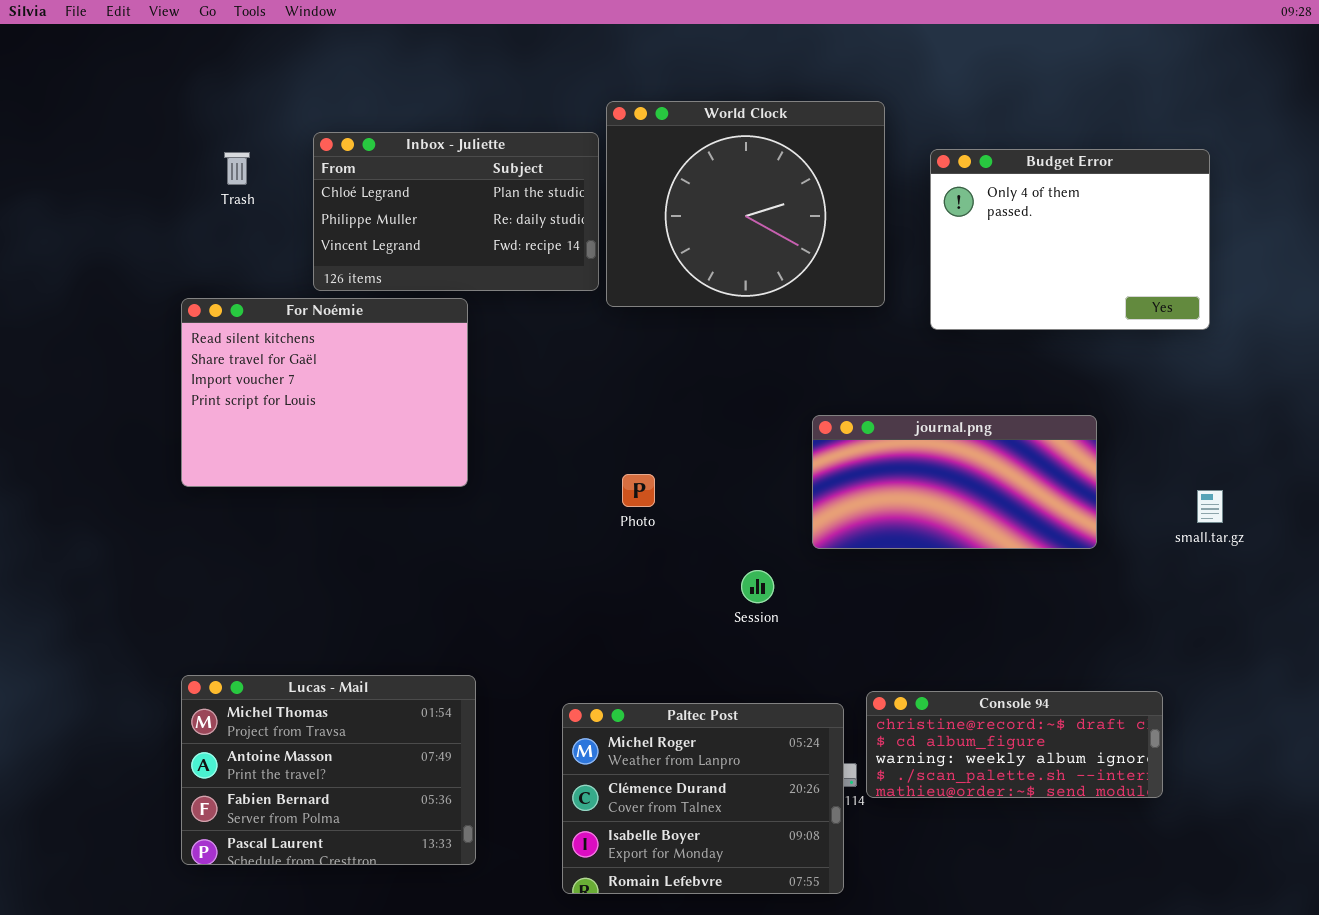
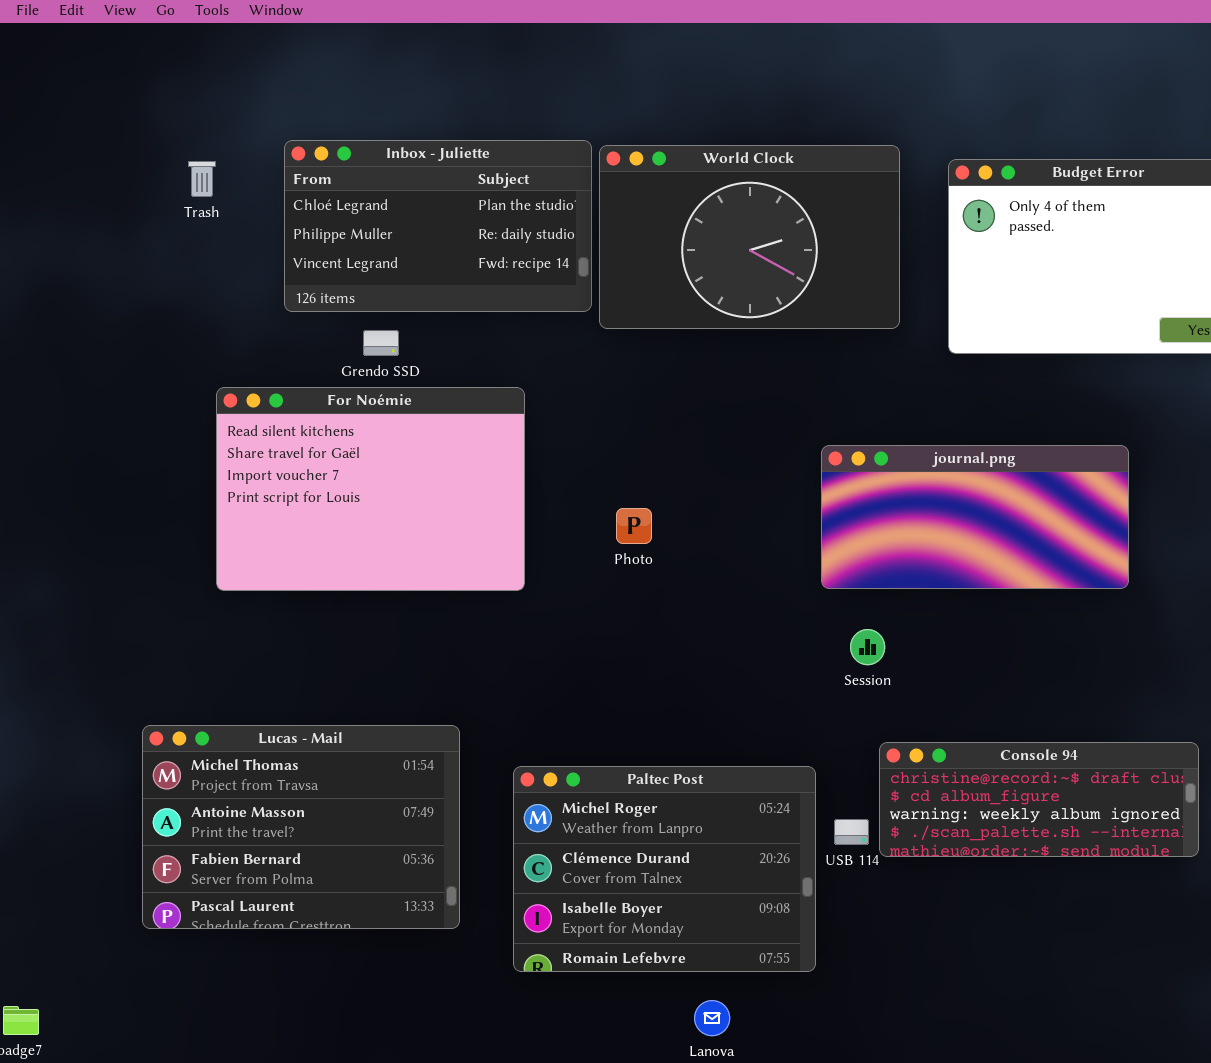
World Clock: [606,101,885,307] -> [599,145,900,329], resized
For Noémie: [181,298,468,487] -> [216,387,525,591], moved
Session: [741,570,774,603] -> [850,629,885,665], moved
Paltec Post: [562,703,844,894] -> [513,766,816,972], moved

